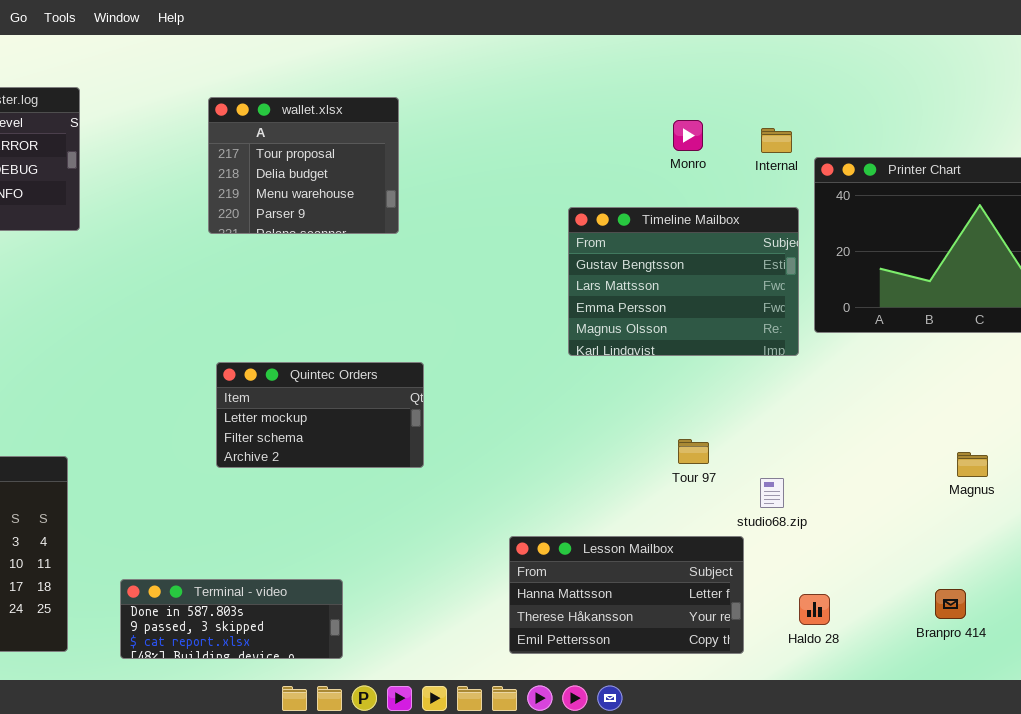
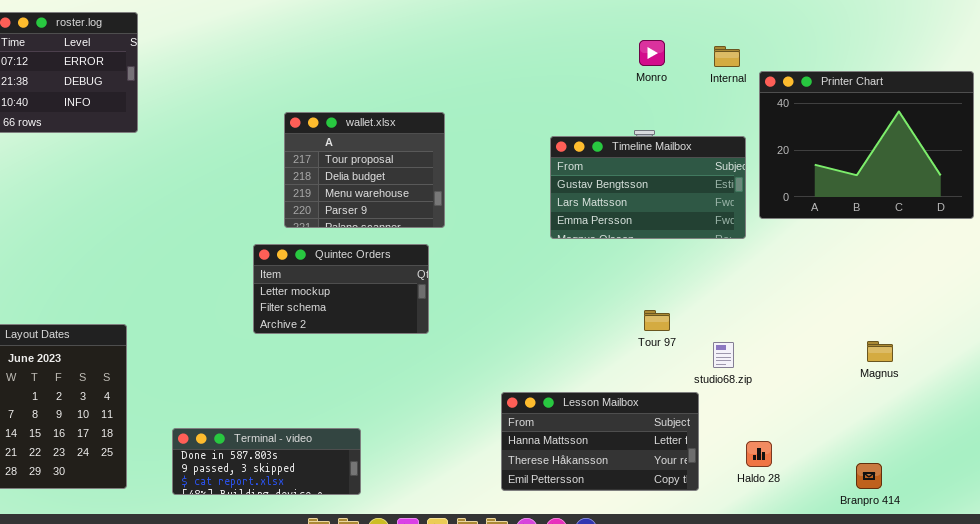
wallet.xlsx: [208,97,399,234] -> [284,112,445,228], moved
Timeline Mailbox: [568,207,799,356] -> [550,136,746,239], resized
Magnus: [957,452,988,477] -> [867,341,893,362], moved
Branpro 414: [935,589,966,619] -> [856,463,882,489], moved

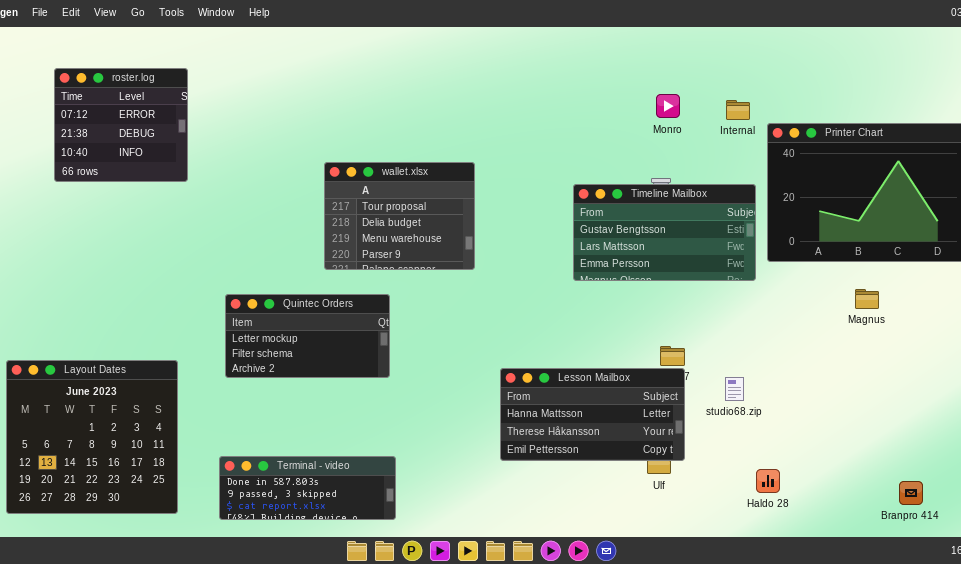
Quintec Orders: [253,244,429,334] -> [225,294,390,378], moved
Magnus: [867,341,893,362] -> [855,289,879,309], moved
Lesson Mailbox: [501,392,699,491] -> [500,368,685,461], moved
Branpro 414: [856,463,882,489] -> [899,481,923,505], moved

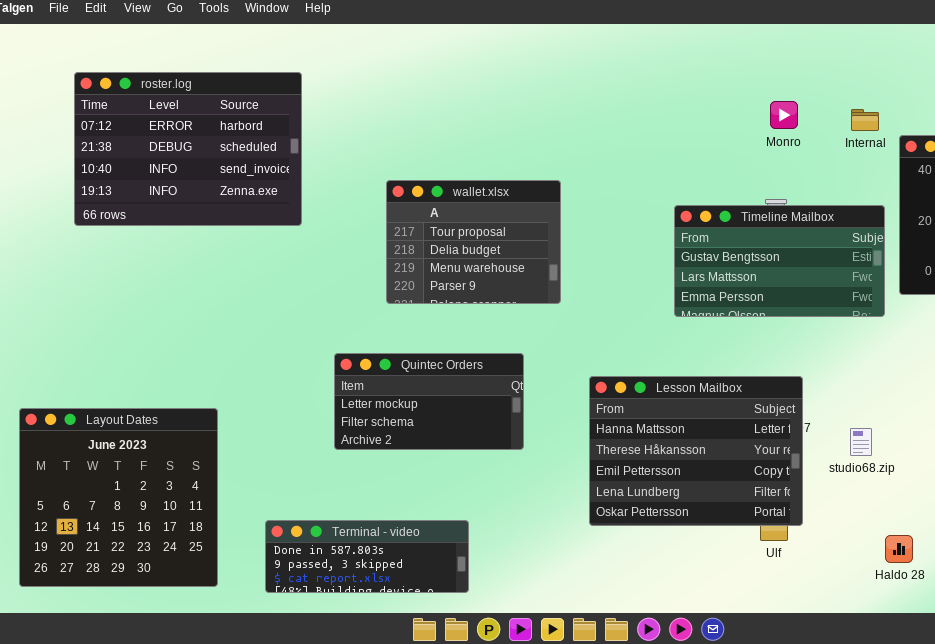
roster.log: [54,68,188,182] -> [74,72,302,226], resized
Quintec Orders: [225,294,390,378] -> [334,353,524,450], moved
Lesson Mailbox: [500,368,685,461] -> [589,376,803,526], resized

